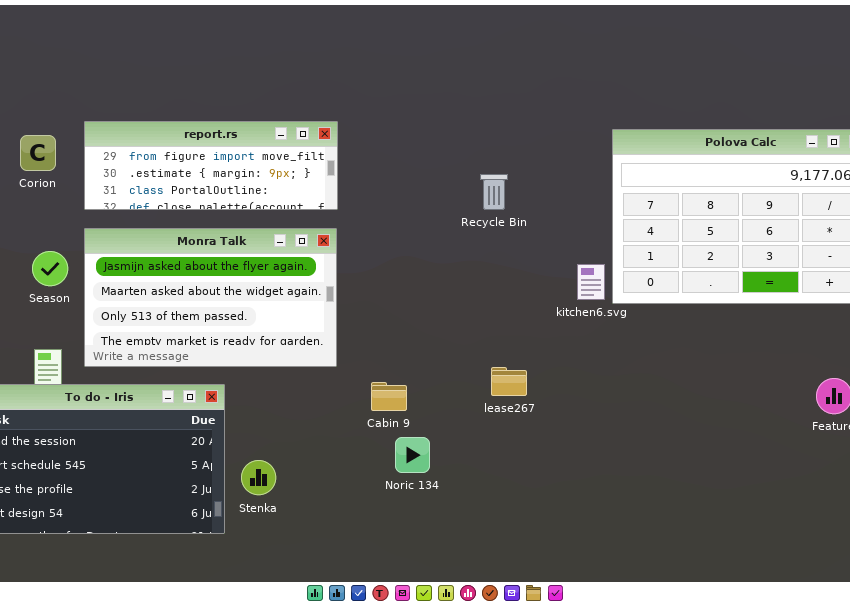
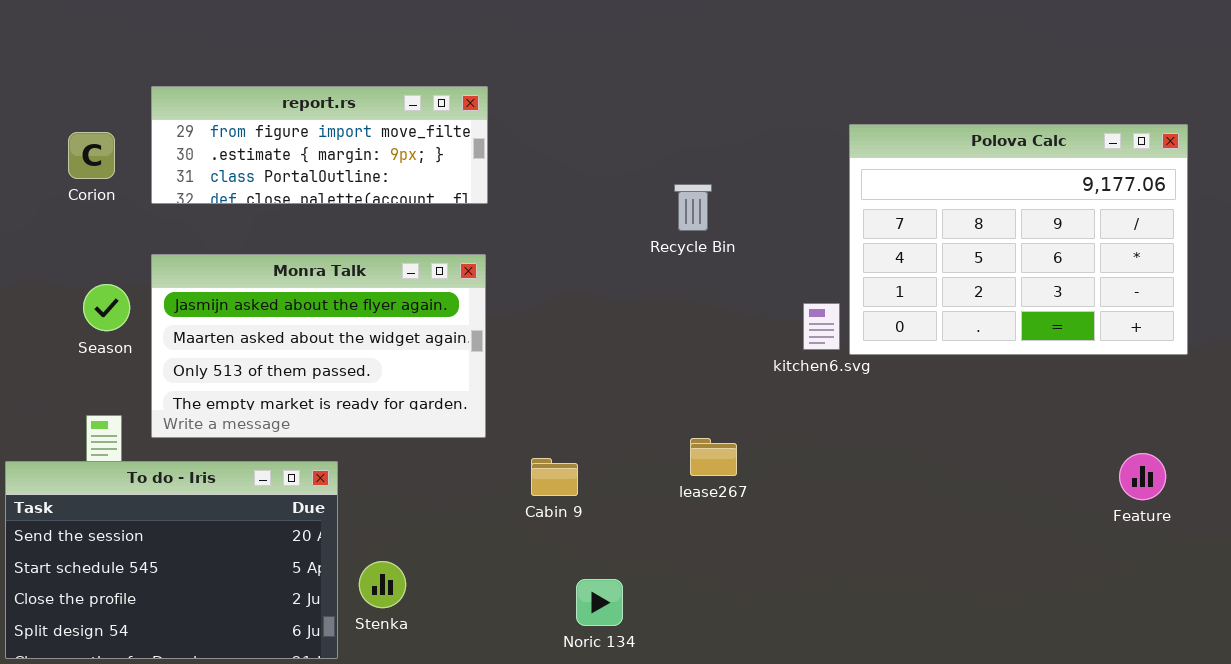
report.rs: [84,121,338,210] -> [151,86,488,204], moved
Noric 134: [395,437,430,473] -> [576,579,623,626], moved

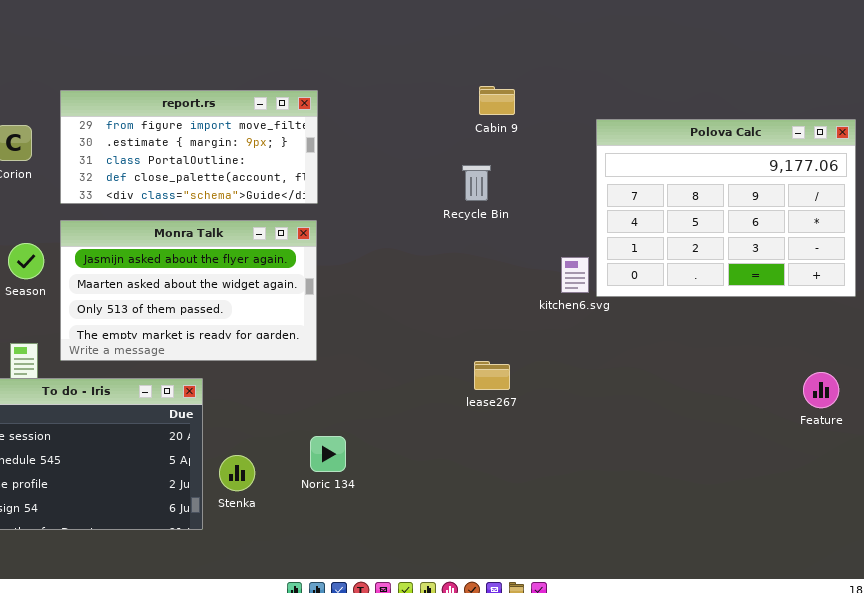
report.rs: [151,86,488,204] -> [60,90,318,204], resized
Cabin 9: [531,458,578,496] -> [479,86,515,115], moved
Noric 134: [576,579,623,626] -> [310,436,346,472], moved

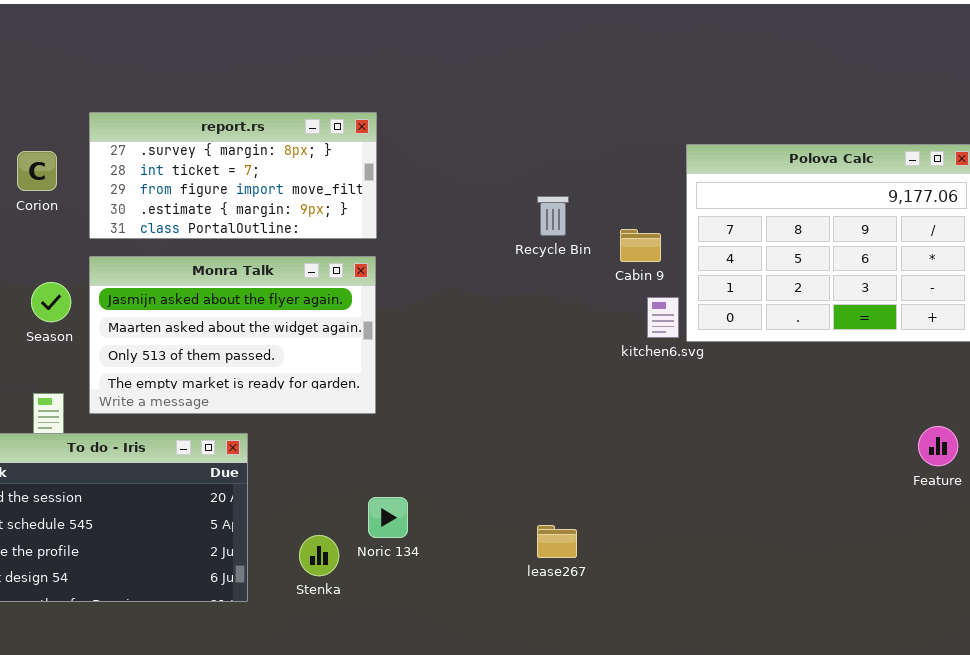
Cabin 9: [479,86,515,115] -> [620,229,661,262], moved
report.rs: [60,90,318,204] -> [89,112,377,239], scrolled up 2 rows
lease267: [474,361,510,390] -> [537,525,577,558], moved
Stenka: [219,455,255,491] -> [299,535,339,576], moved

